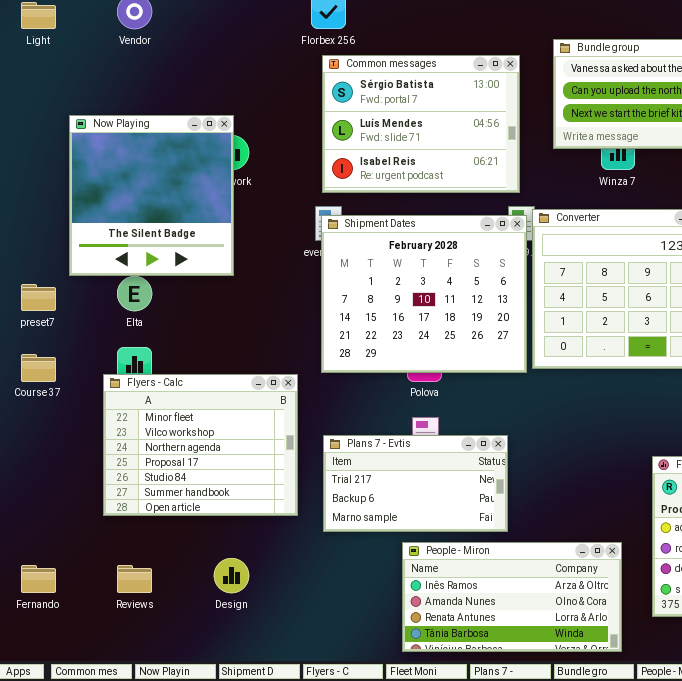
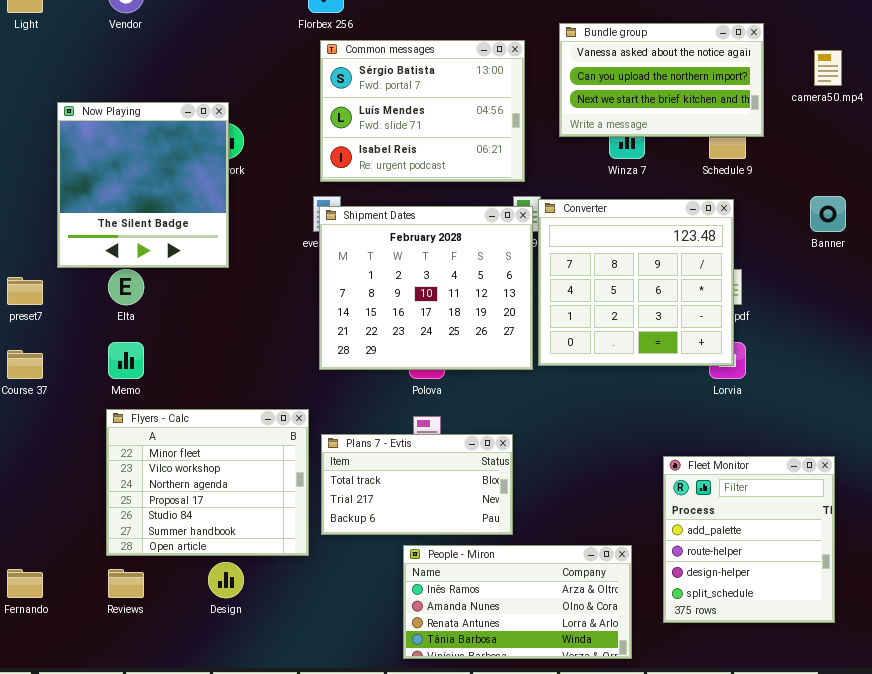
Flyers - Calc: [103,374,298,516] -> [106,409,309,556], moved
Plans 7 - Evtis: [323,435,508,532] -> [321,434,513,535], scrolled up 1 row

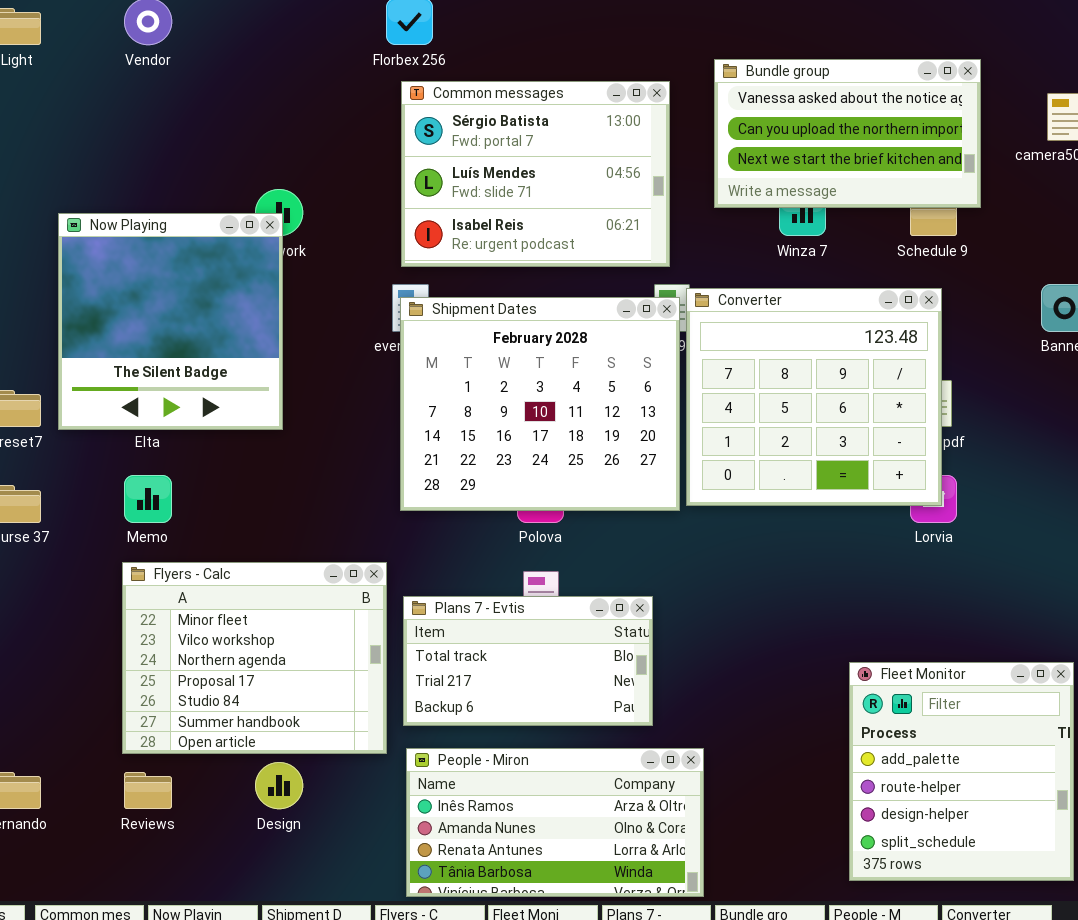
Now Playing: [57,102,229,268] -> [58,213,283,430], moved
Fleet Monitor: [663,456,835,623] -> [849,662,1074,881], moved
People - Miron: [403,545,632,659] -> [406,748,704,897], moved

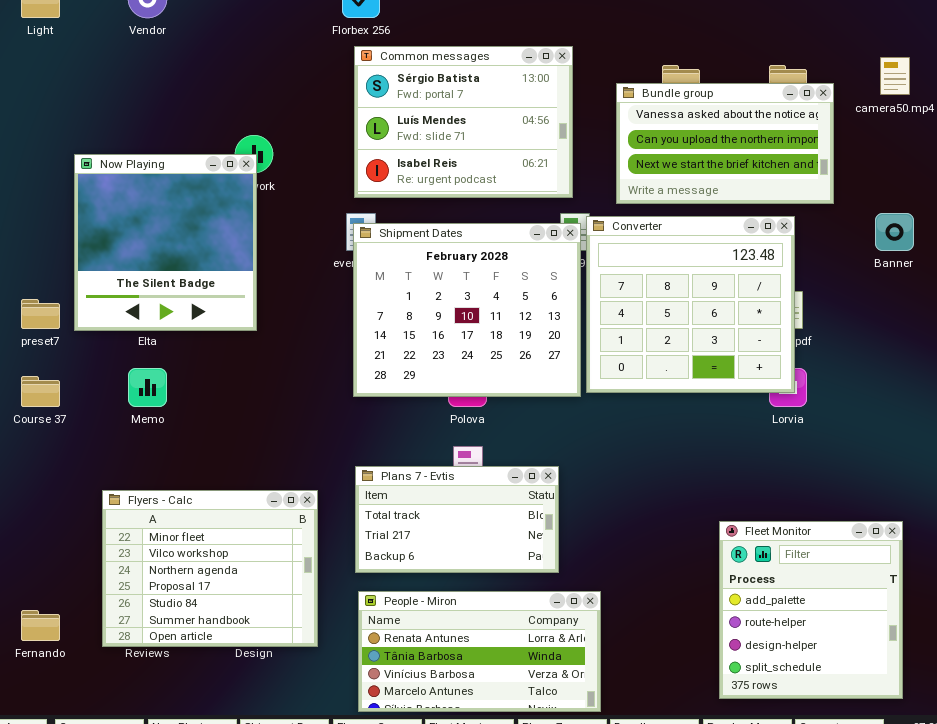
Bundle group: [714,59,981,208] -> [616,83,834,204], moved
Flyers - Calc: [122,562,387,754] -> [102,490,318,647], moved
People - Miron: [406,748,704,897] -> [358,591,601,712], scrolled down 2 rows

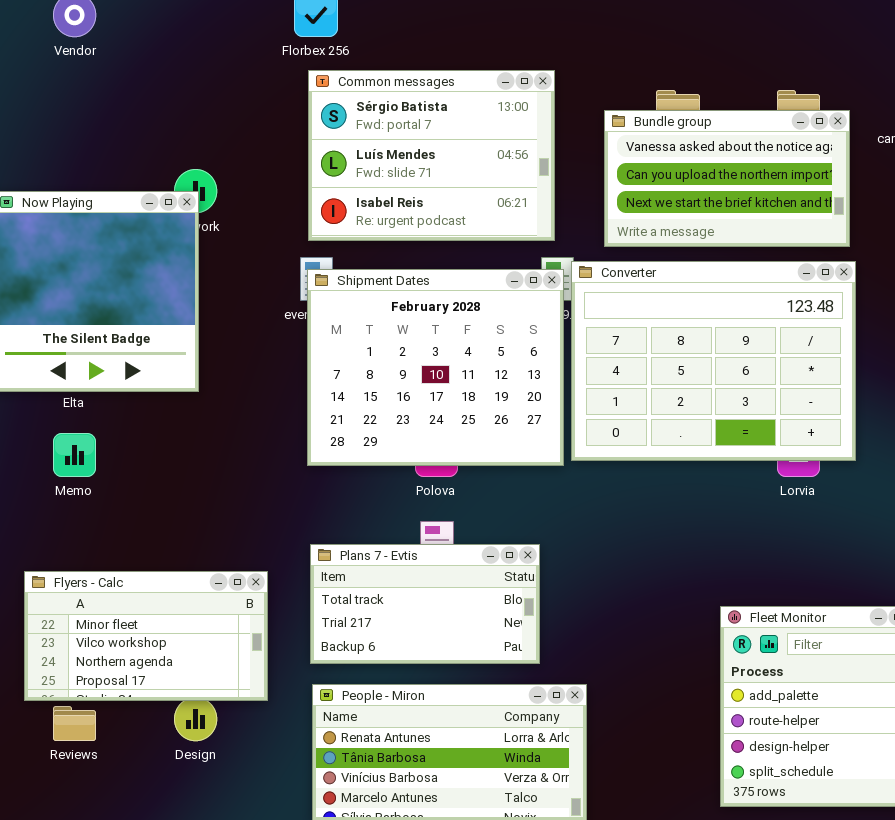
Converter: [586,216,795,393] -> [571,261,856,461], resized
Flyers - Calc: [102,490,318,647] -> [24,571,268,701], resized

